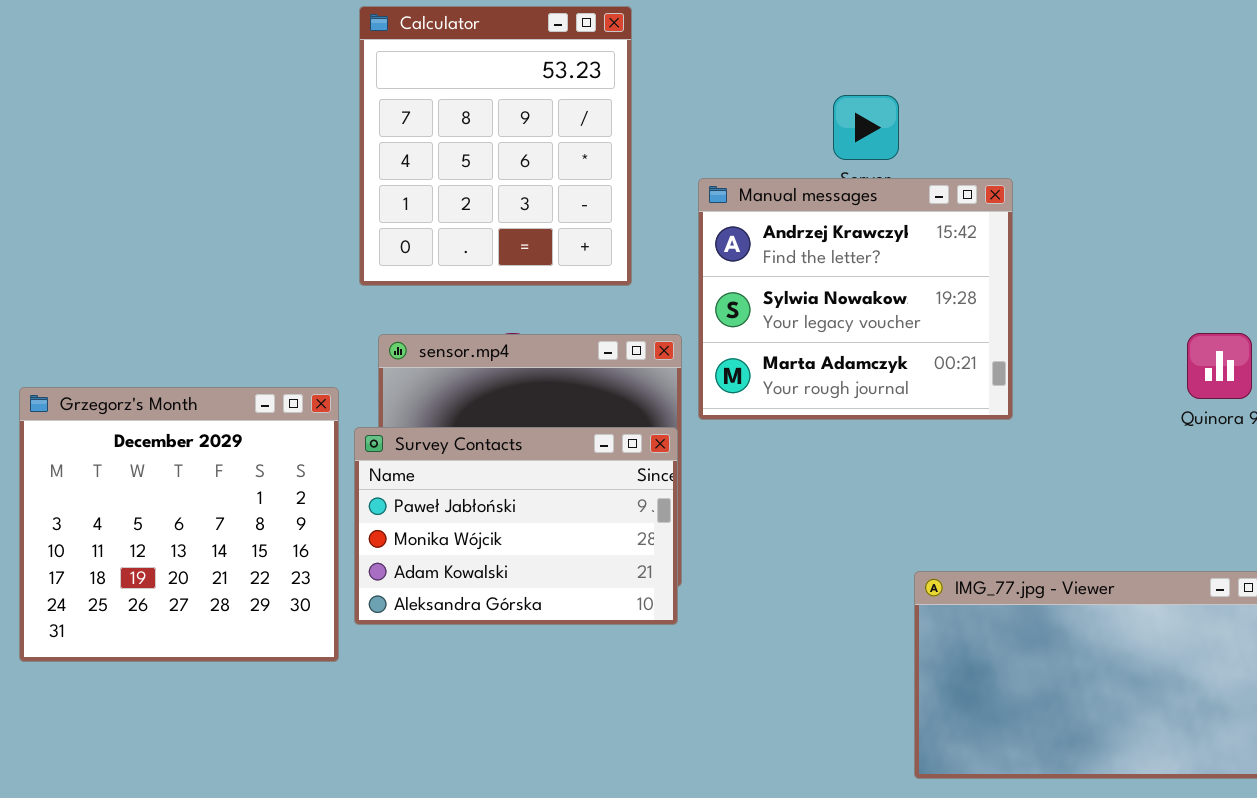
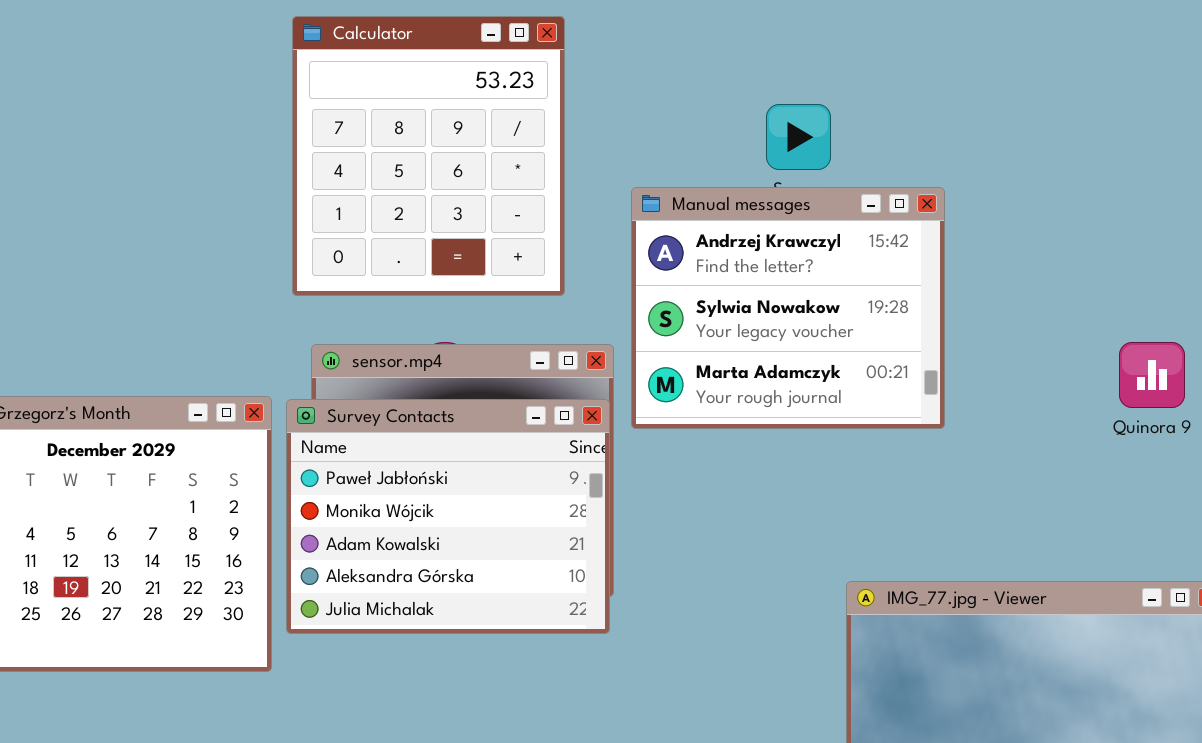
Survey Contacts: [354,427,678,625] -> [286,399,610,634], resized

